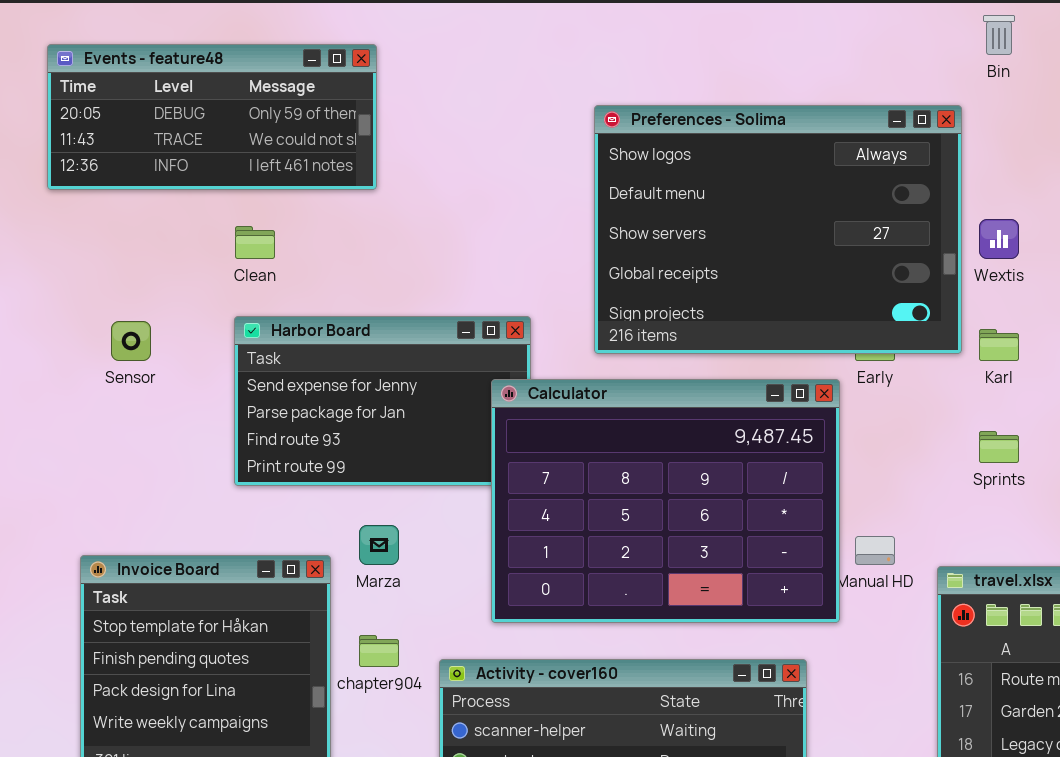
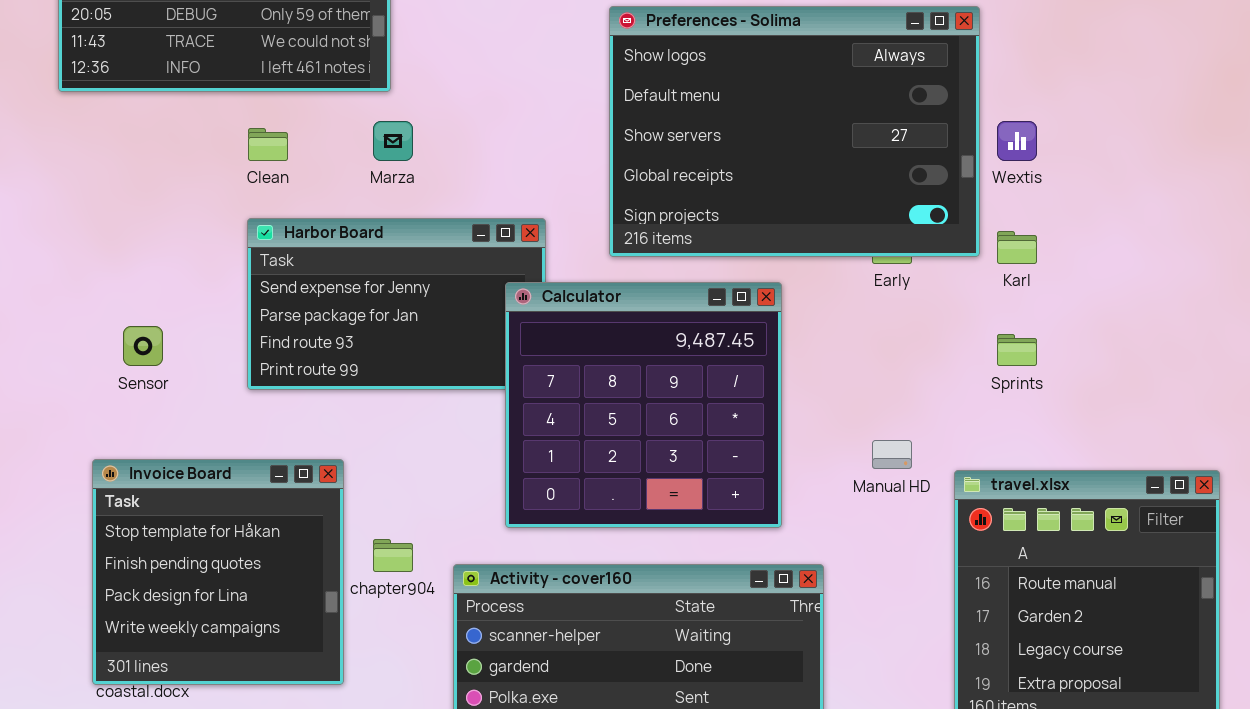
Sensor: [111,321,151,361] -> [123,326,163,366], moved
Calculator: [491,379,840,623] -> [505,282,782,528], resized
Marza: [359,525,399,565] -> [373,121,413,161], moved

